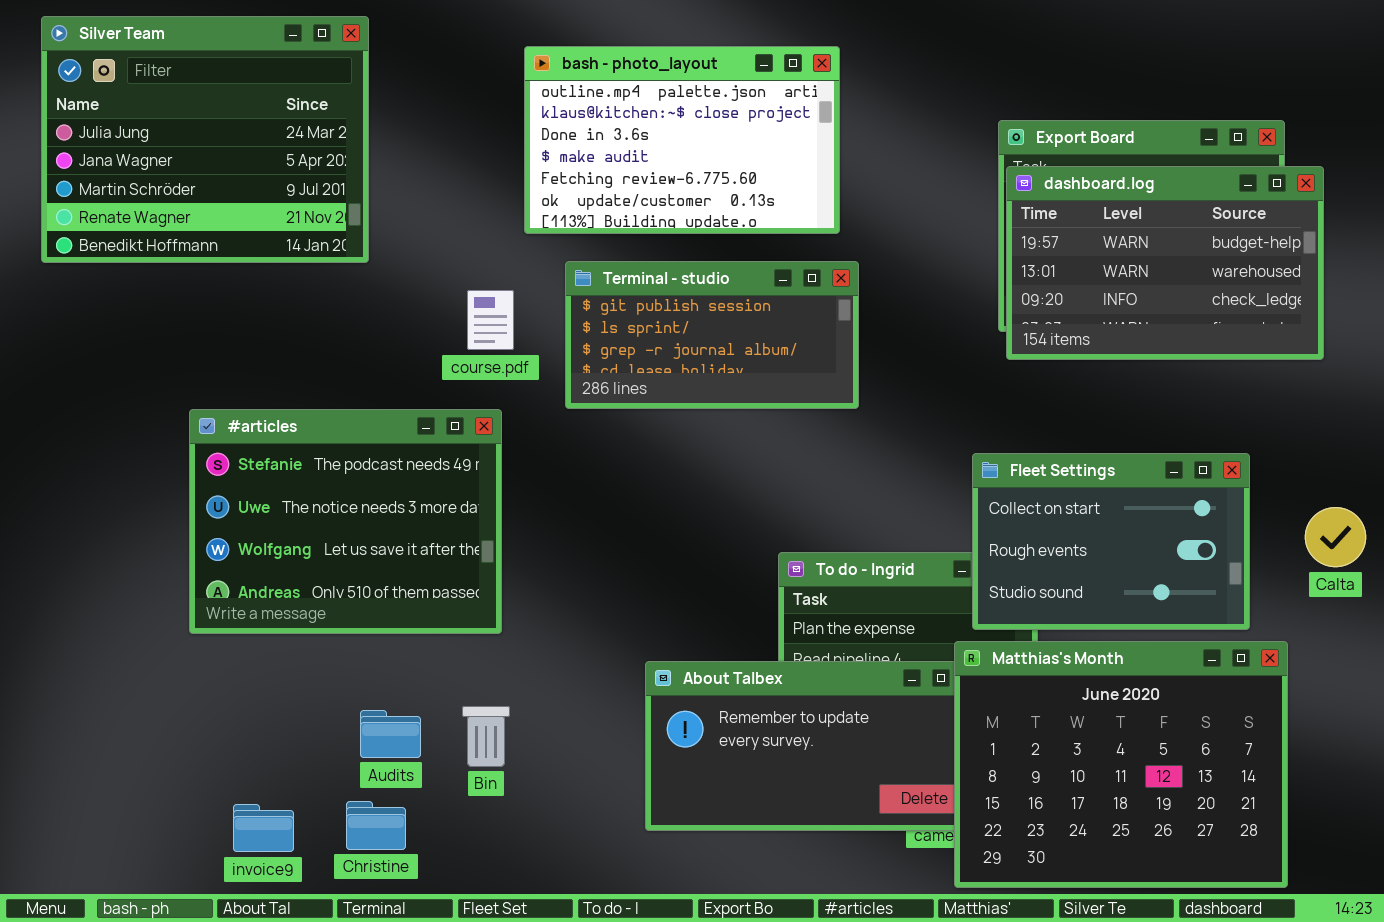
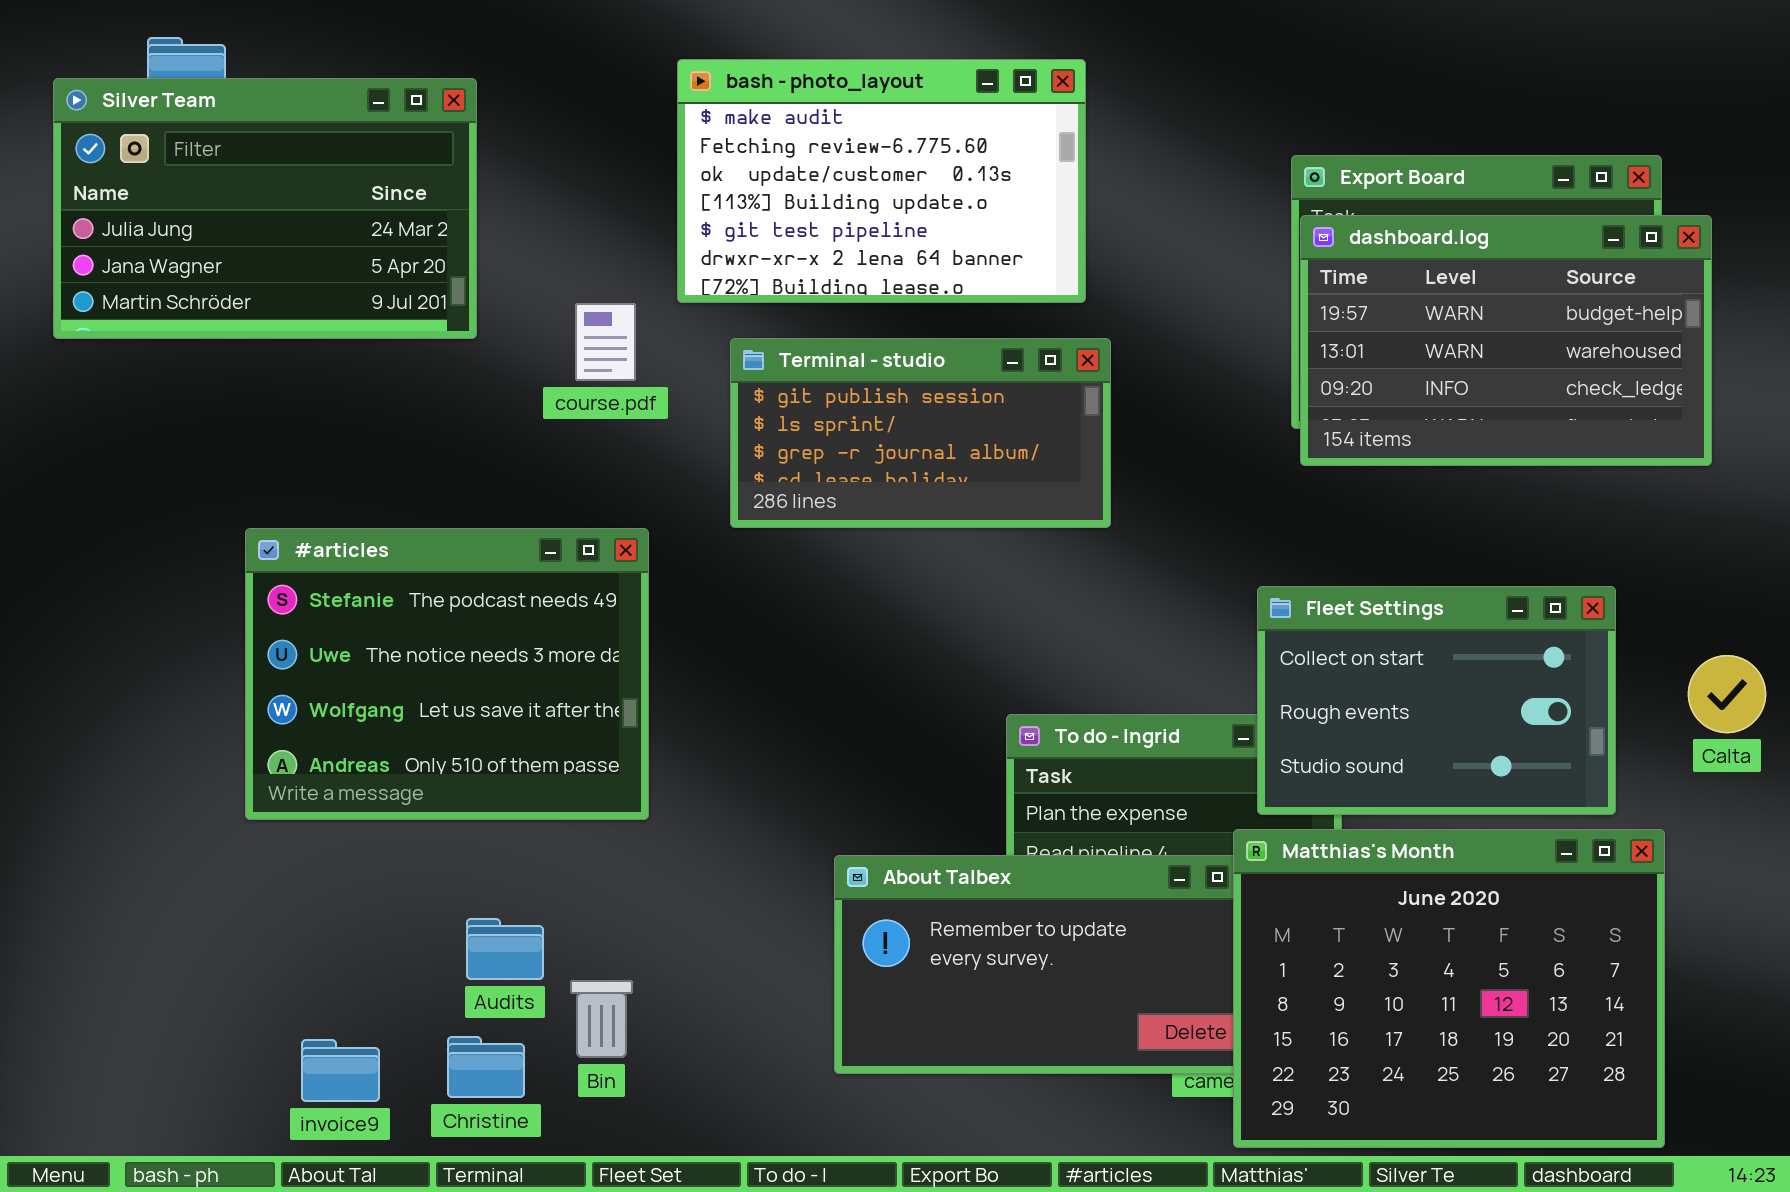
Silver Team: [41,16,369,263] -> [53,78,477,339], resized
bash - photo_layout: [524,46,840,234] -> [677,59,1086,303], scrolled down 3 rows
course.pdf: [467,290,514,350] -> [575,303,636,381], moved
Bin: [462,706,510,767] -> [570,980,633,1058], moved

